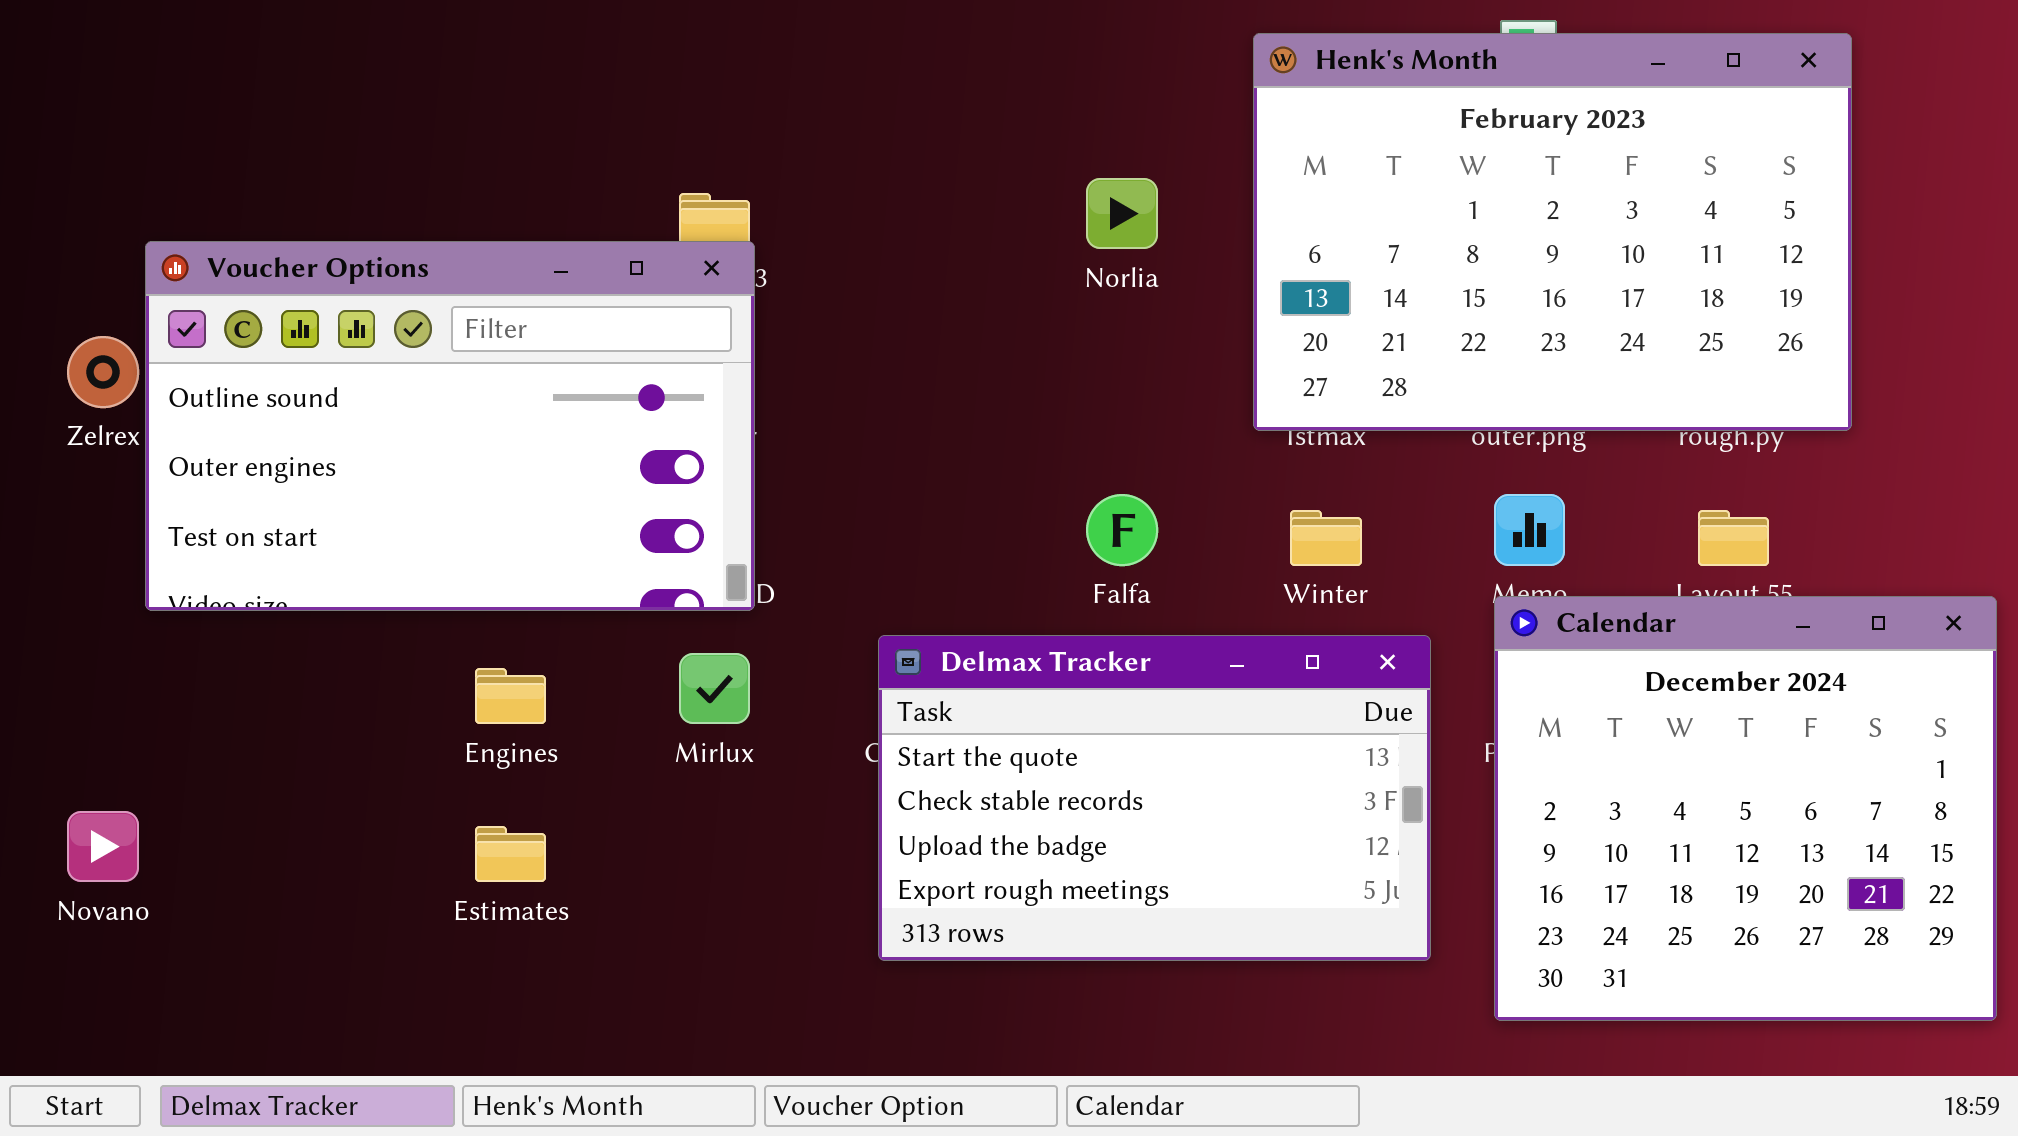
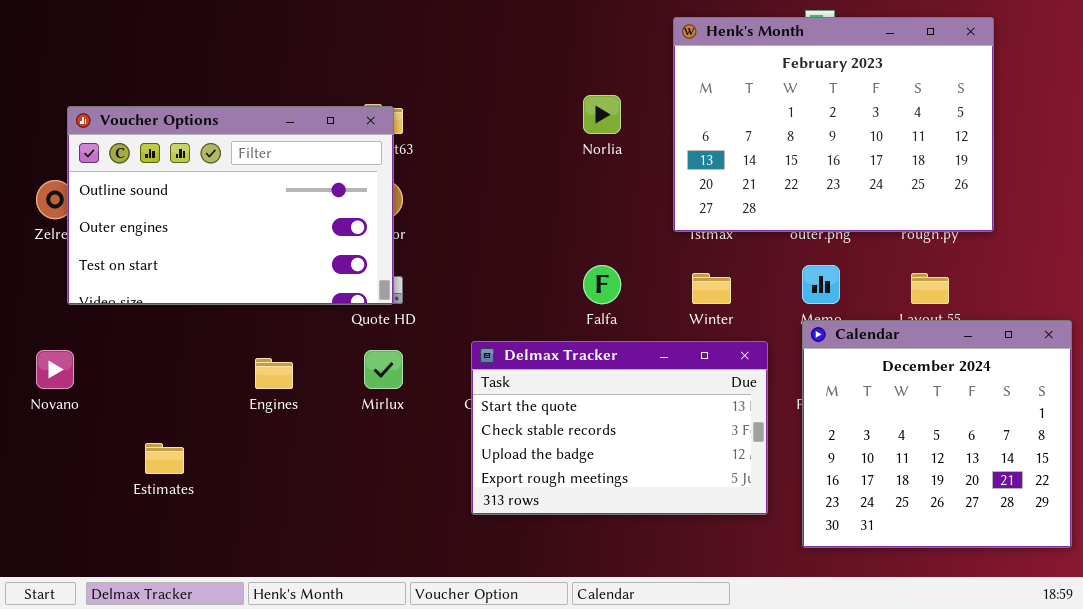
Voucher Options: [145,241,755,611] -> [67,106,394,305], moved
Novano: [67,811,139,882] -> [36,350,74,389], moved
Estimates: [475,826,546,882] -> [145,443,184,474], moved

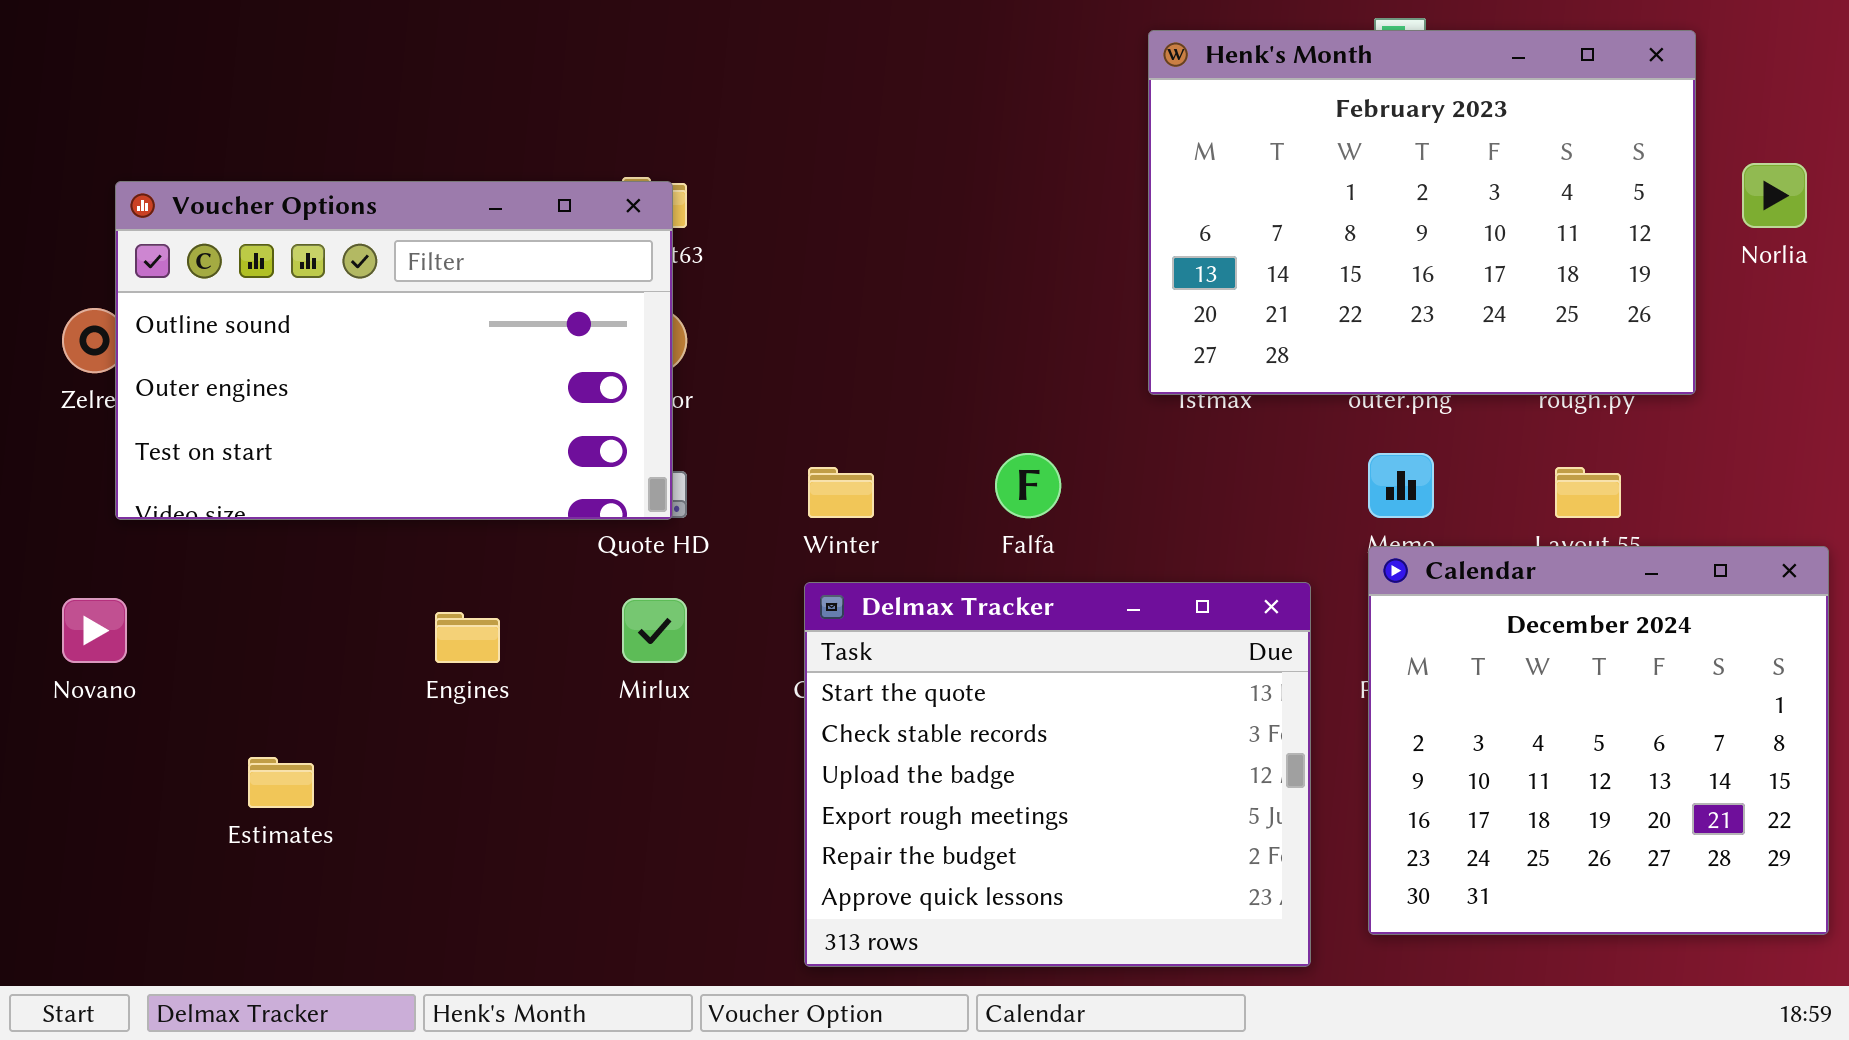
Norlia: [583,95,621,134] -> [1742,163,1807,228], moved
Winter: [692,273,731,304] -> [808,467,874,518], moved
Delmax Tracker: [471,341,768,515] -> [804,582,1311,967], resized

